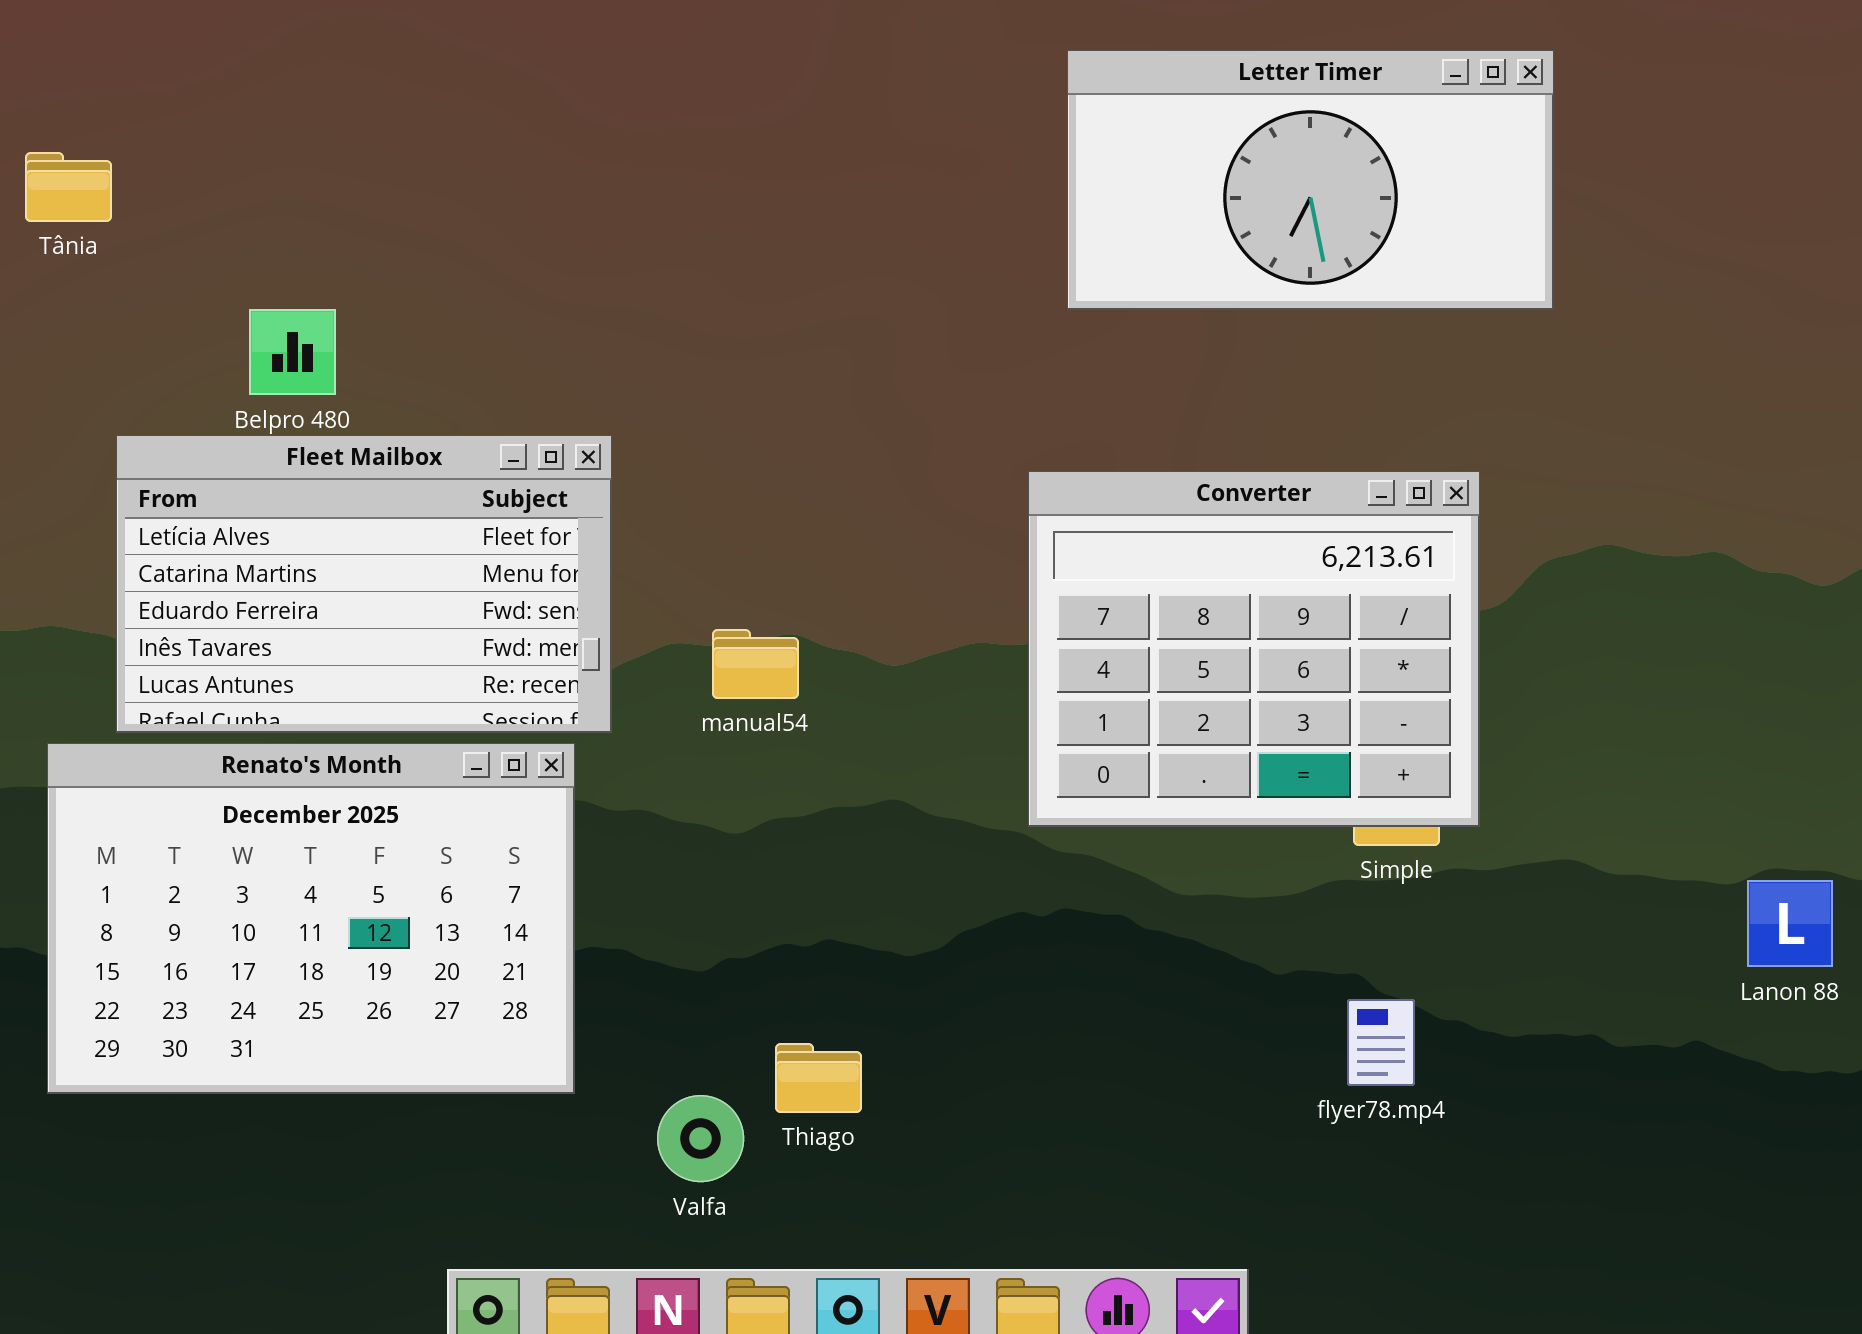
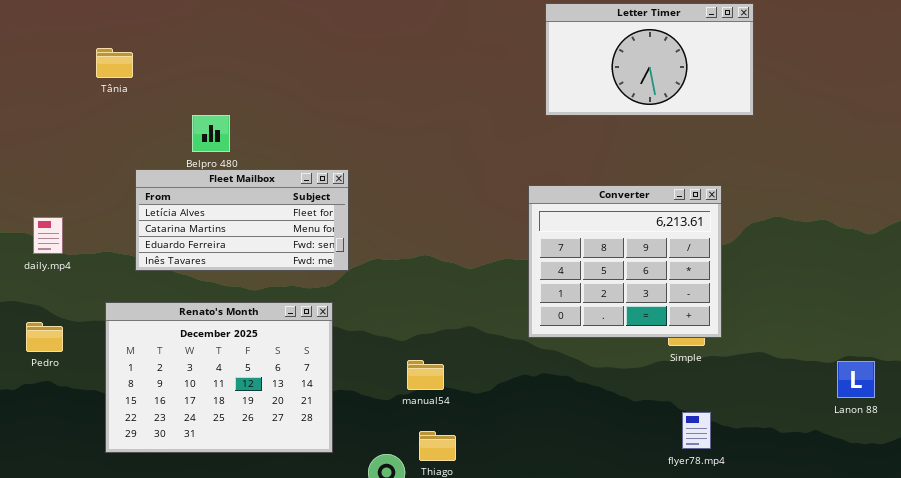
Fleet Mailbox: [116,435,612,733] -> [135,169,349,271], resized
manual54: [712,629,799,699] -> [407,360,444,390], moved
flyer78.mp4: [1347,999,1415,1086] -> [682,412,711,449], moved

